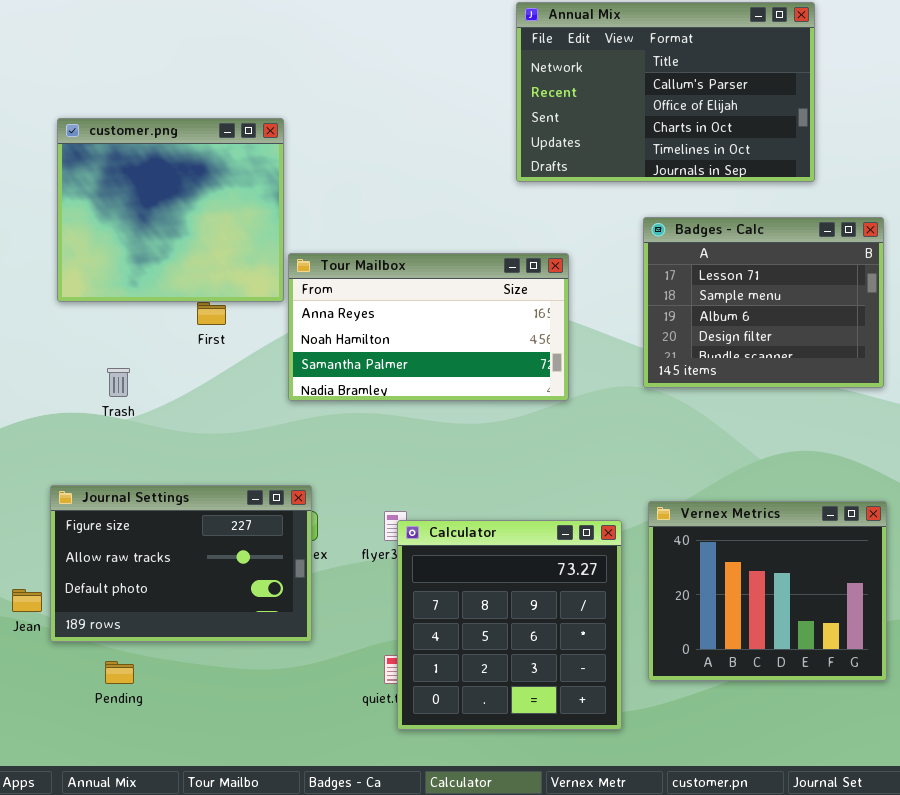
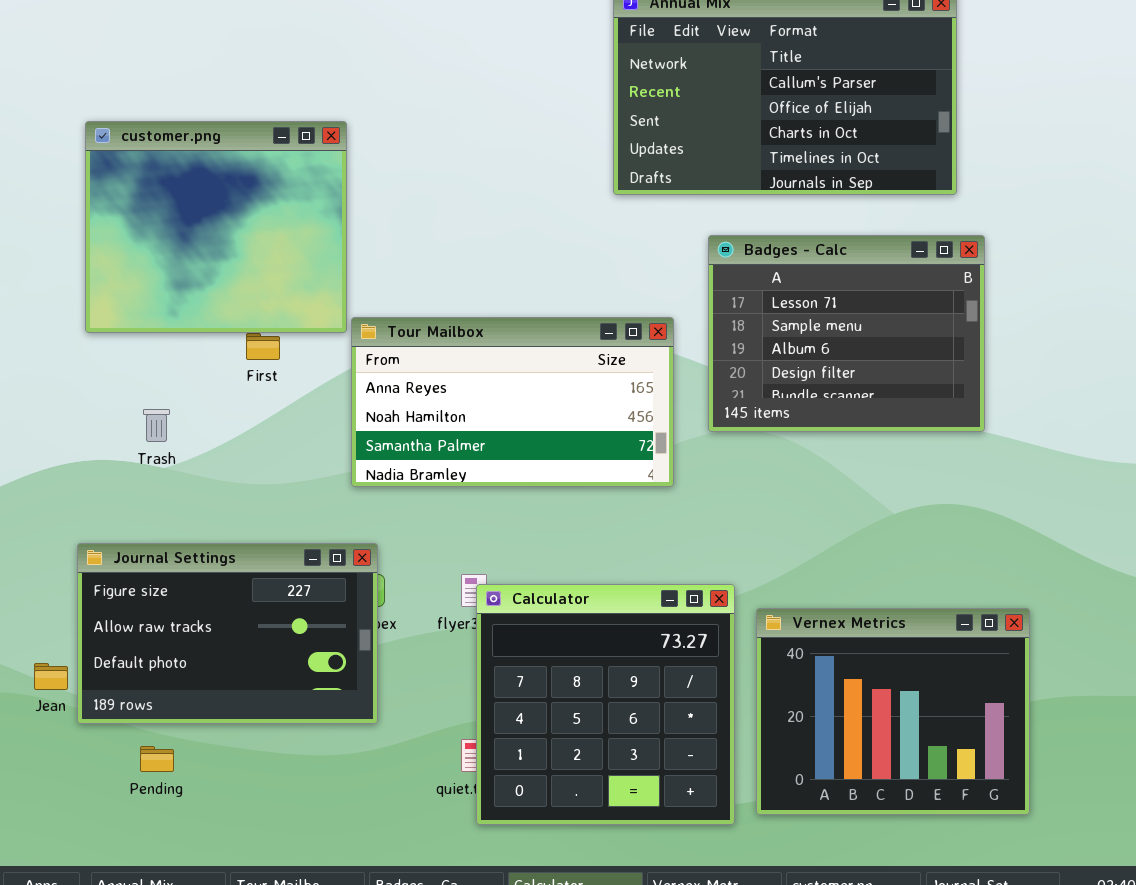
Badges - Calc: [643,217,884,388] -> [708,235,985,432], moved
Tour Mailbox: [288,253,569,401] -> [351,317,674,487], moved
Vernex Metrics: [648,501,887,681] -> [756,608,1030,815], moved

